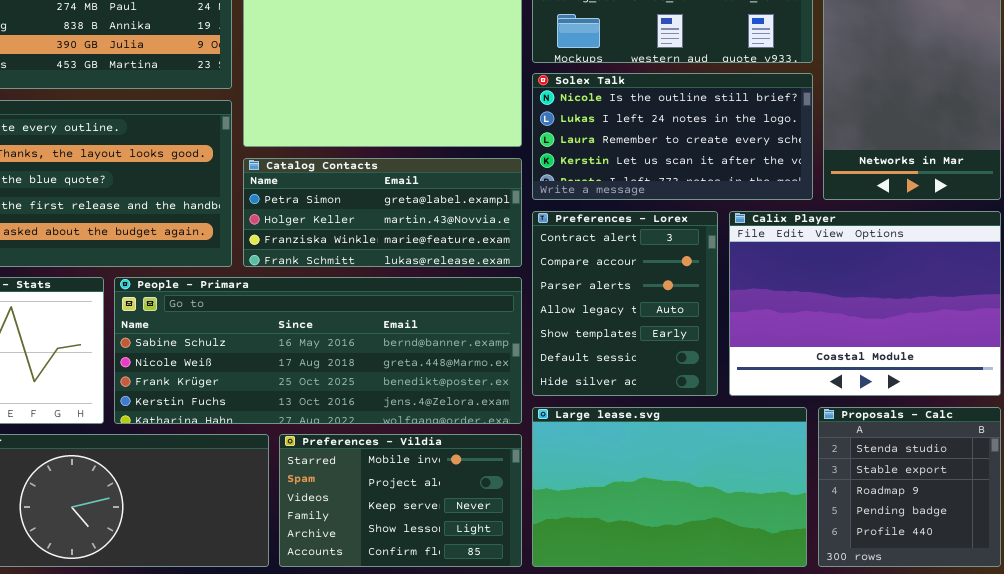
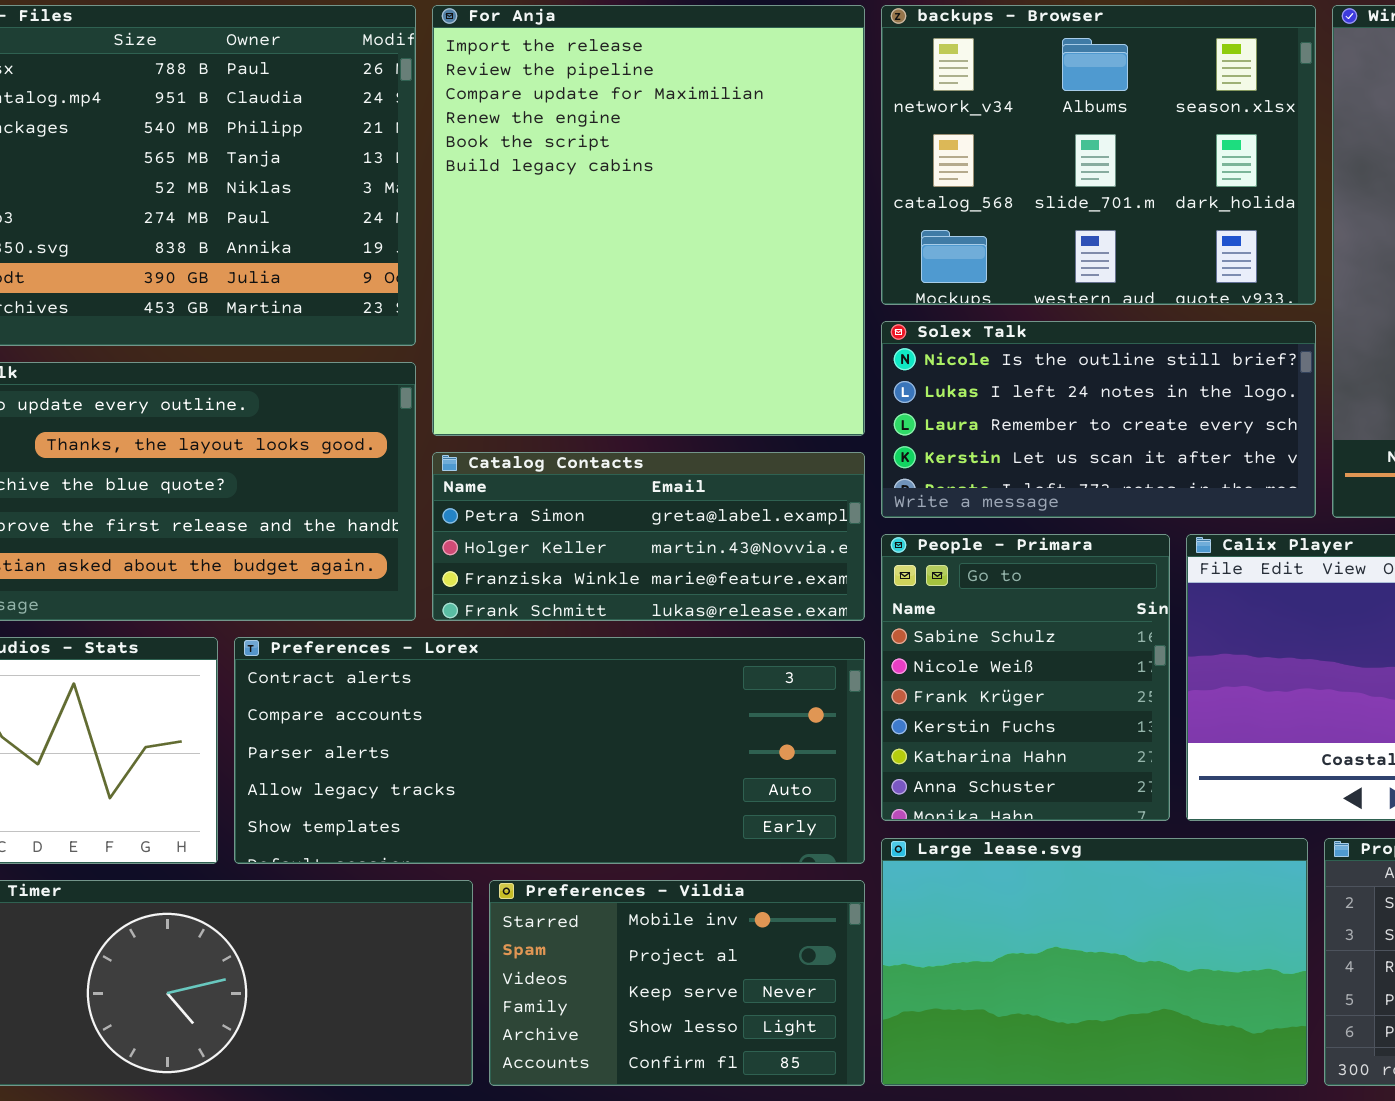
Preferences - Lorex: [532,211,718,396] -> [234,637,865,864], moved, resized
People - Primara: [114,277,522,424] -> [881,534,1170,821], moved, resized

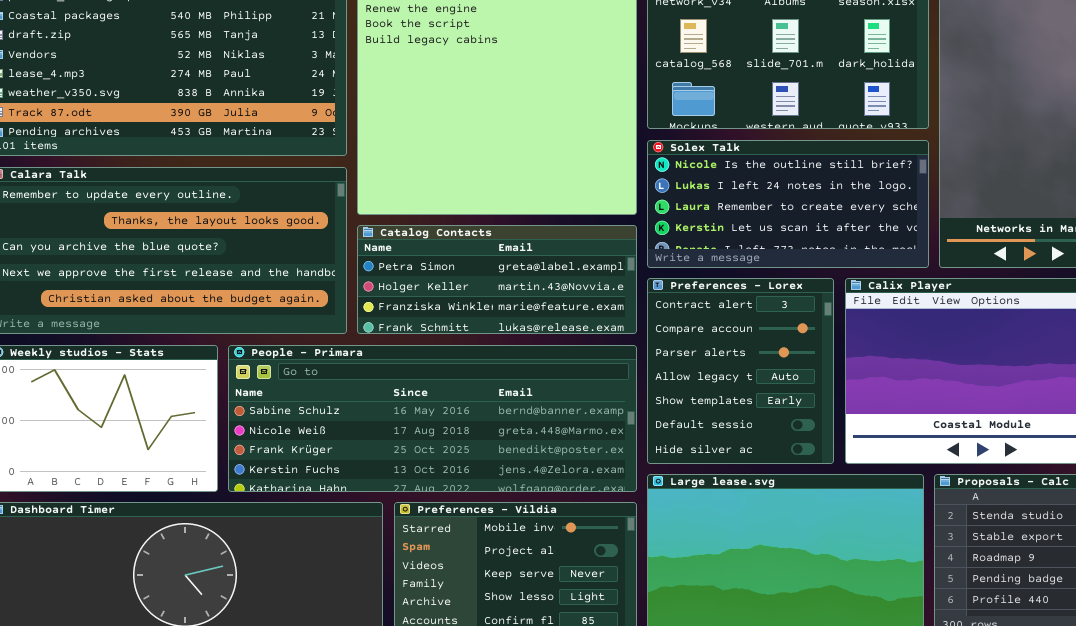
People - Primara: [881,534,1170,821] -> [228,345,637,492], moved, resized
Preferences - Lorex: [234,637,865,864] -> [647,278,834,464], moved, resized

